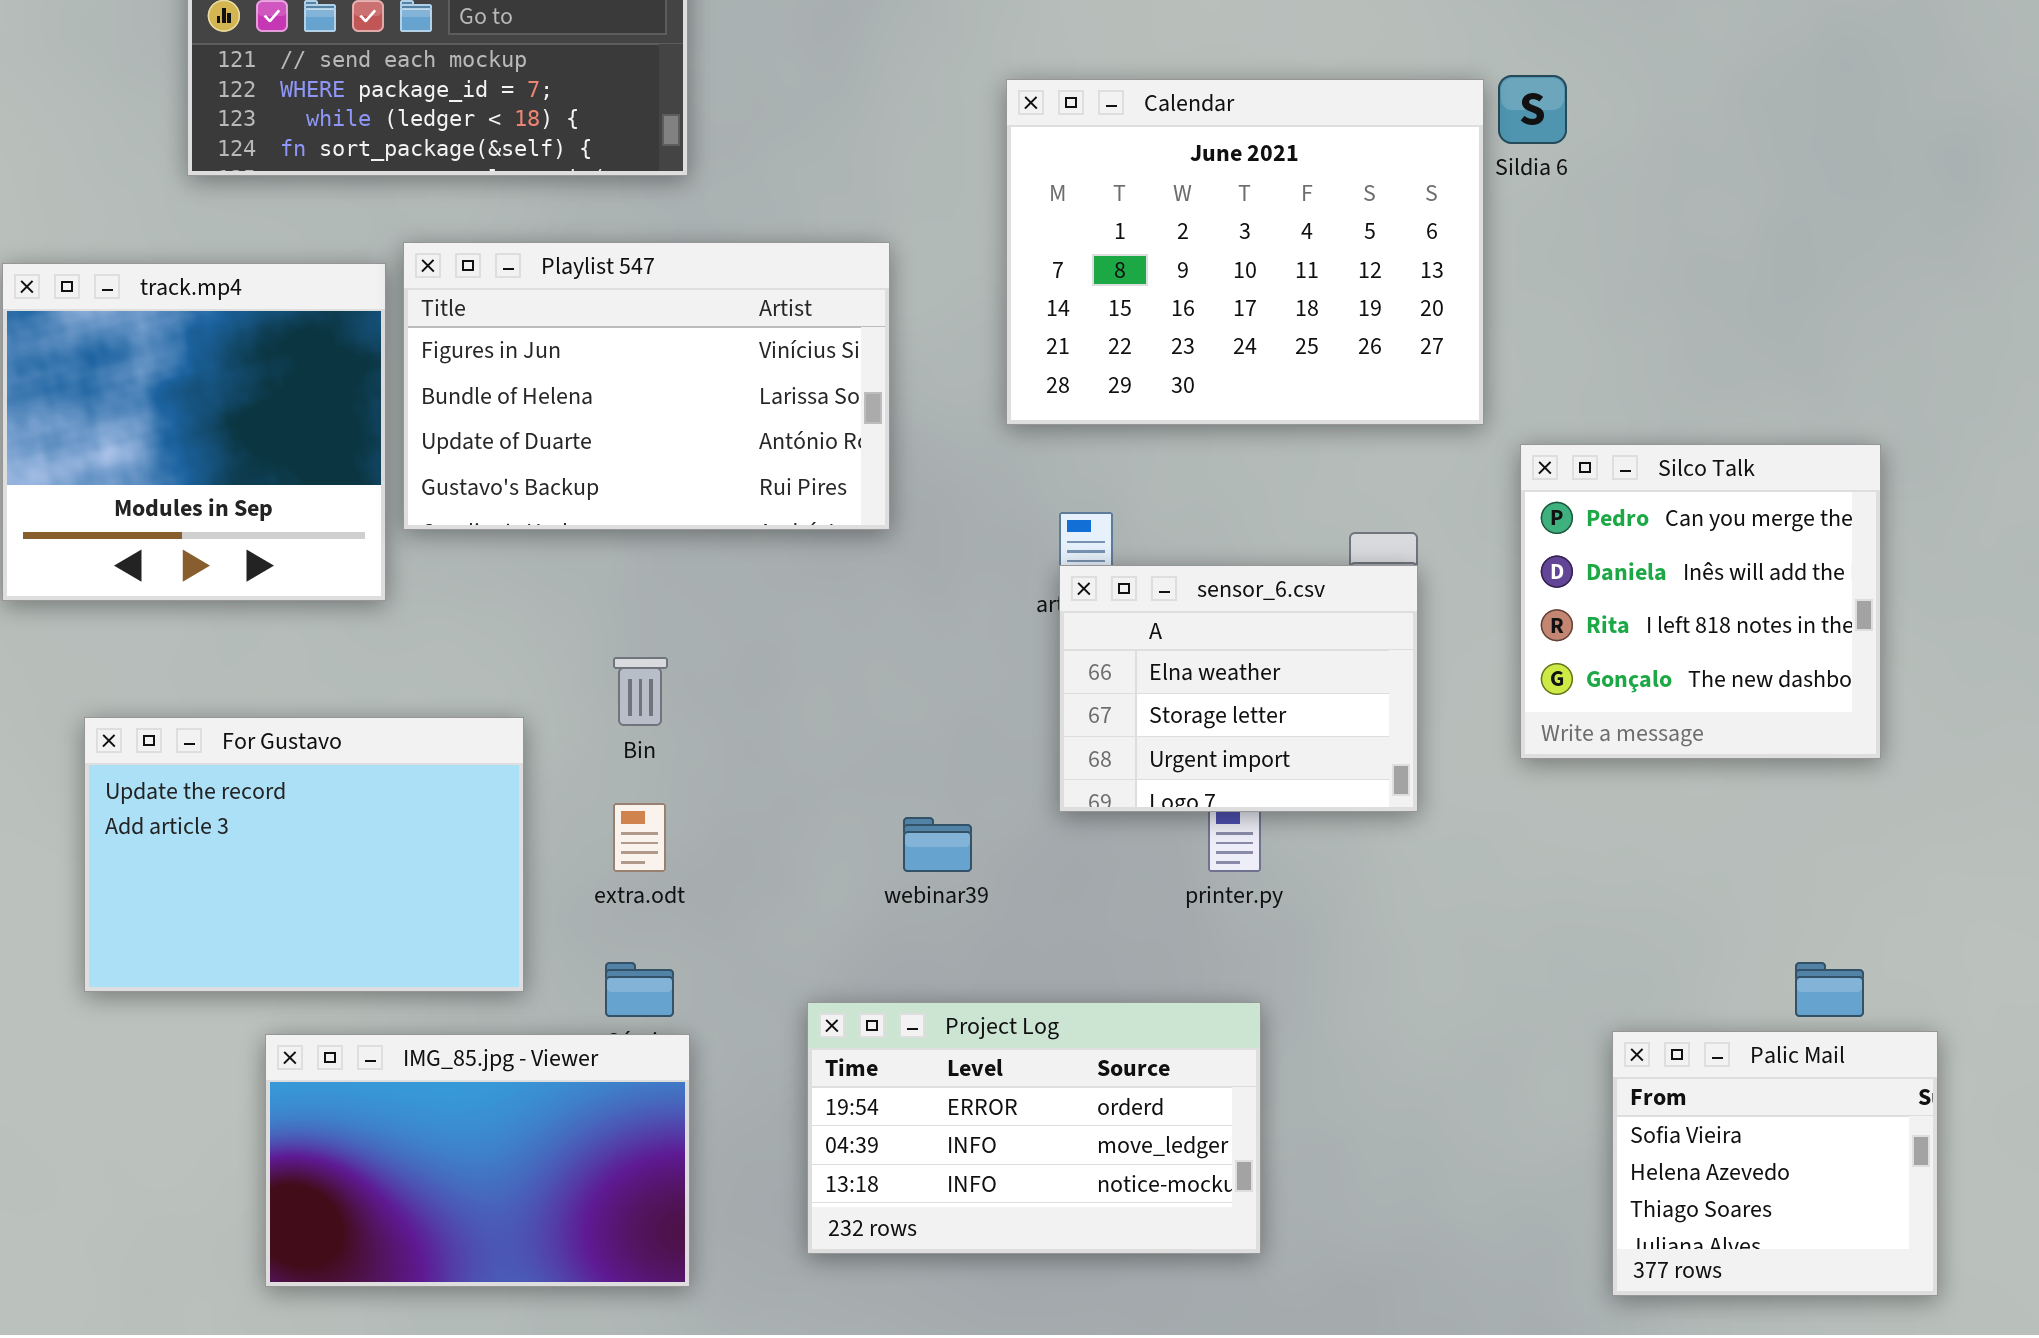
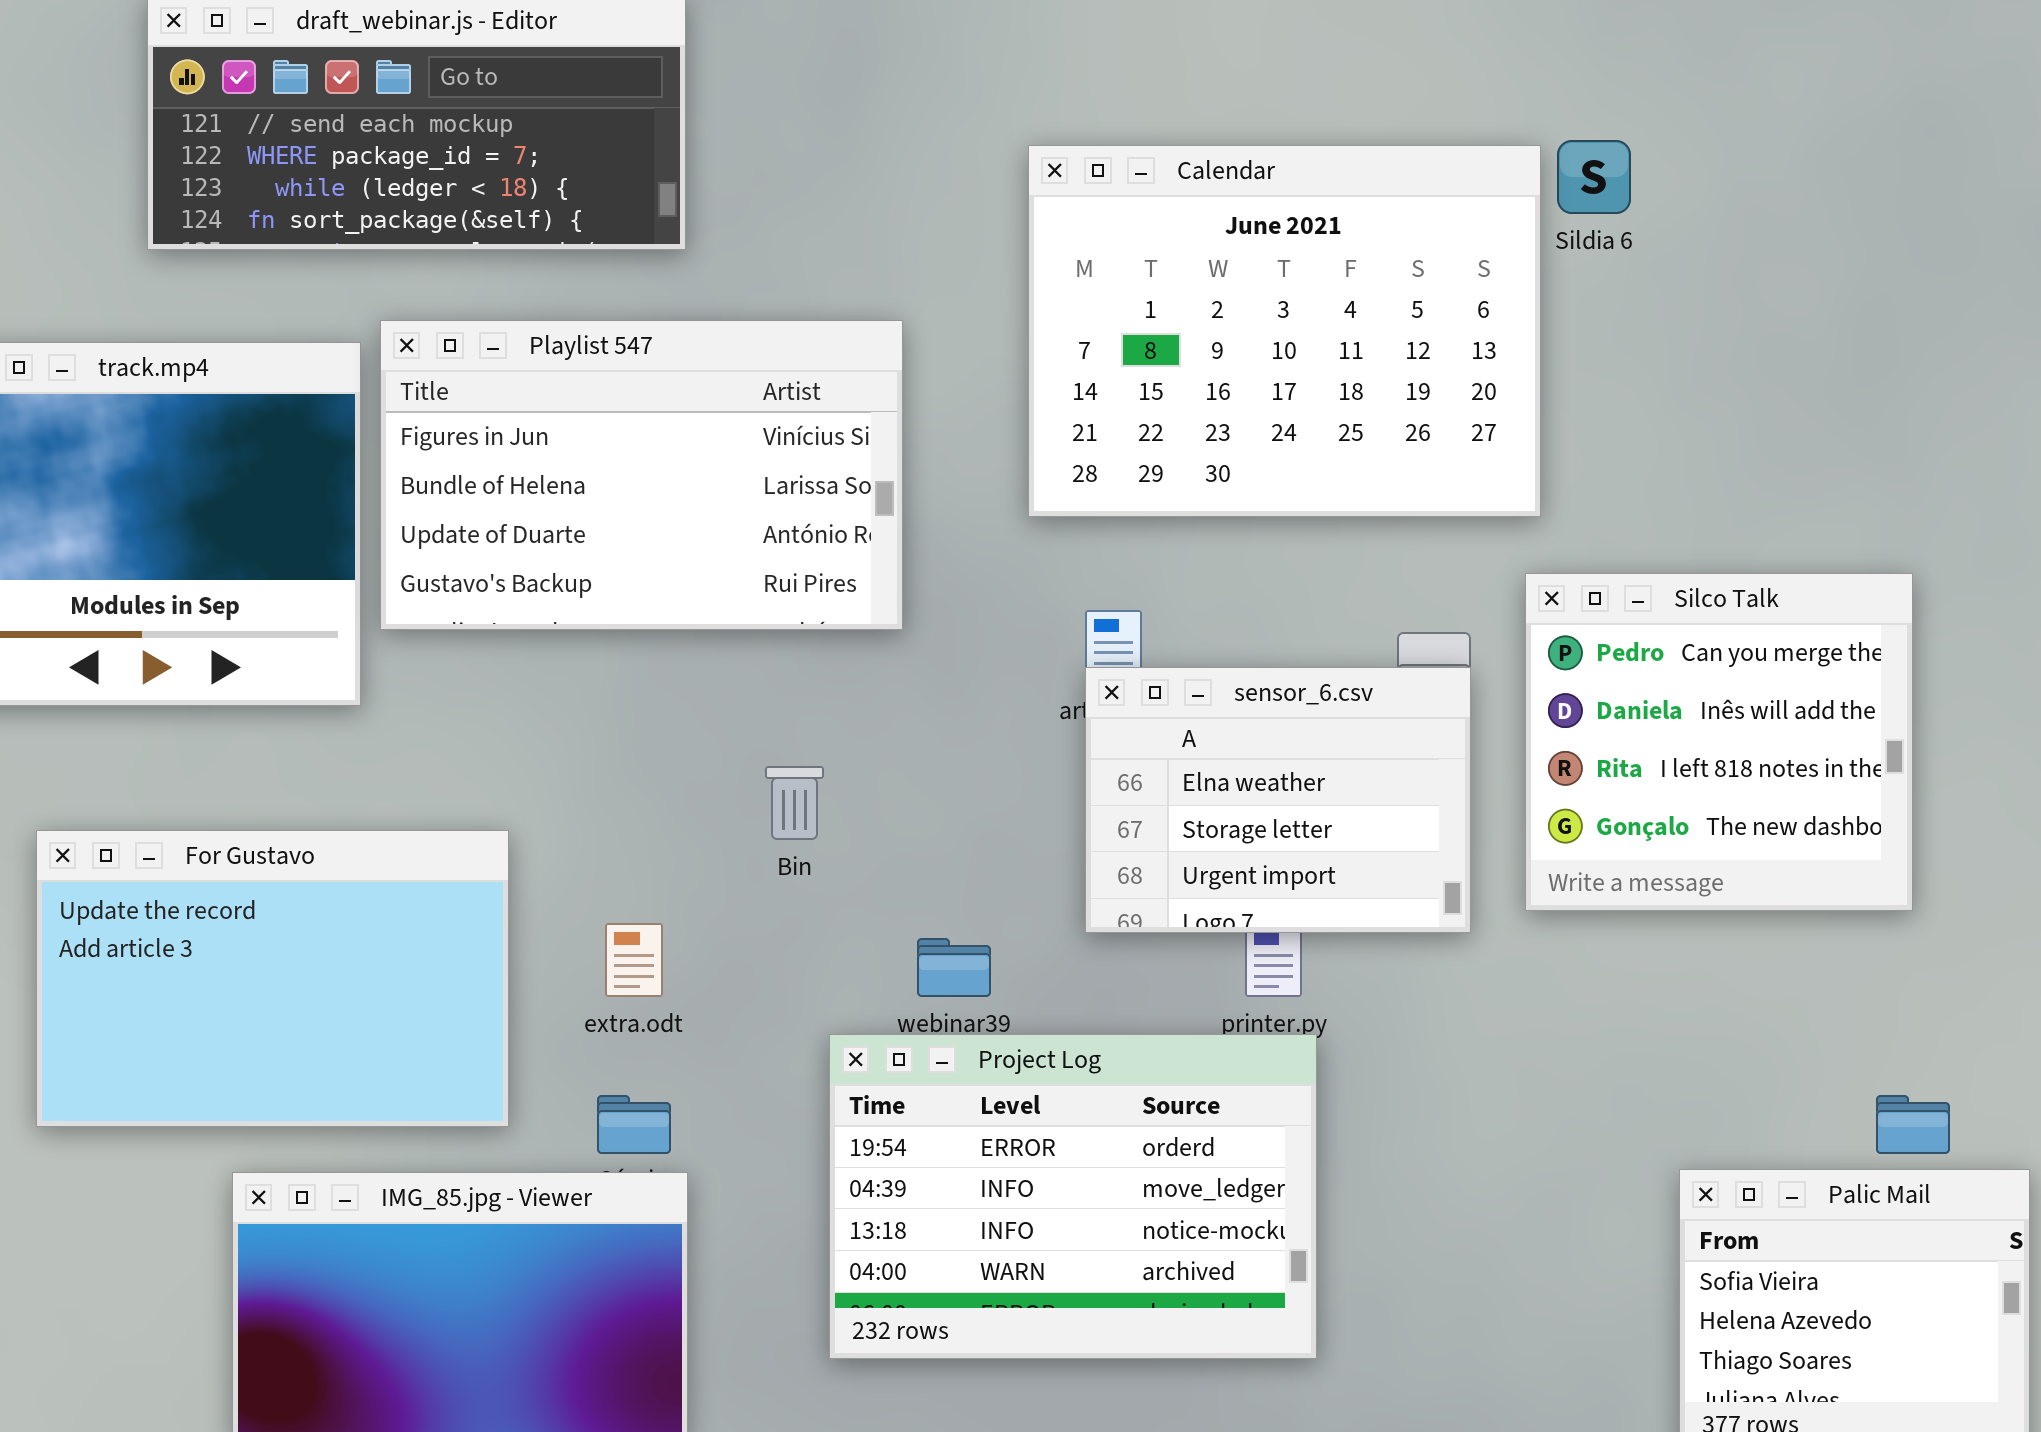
Silco Talk: [1520,444,1881,759] -> [1525,573,1913,911], moved
Bin: [613,657,668,726] -> [765,766,824,840], moved
Project Log: [807,1002,1261,1254] -> [829,1034,1317,1359], moved, resized

